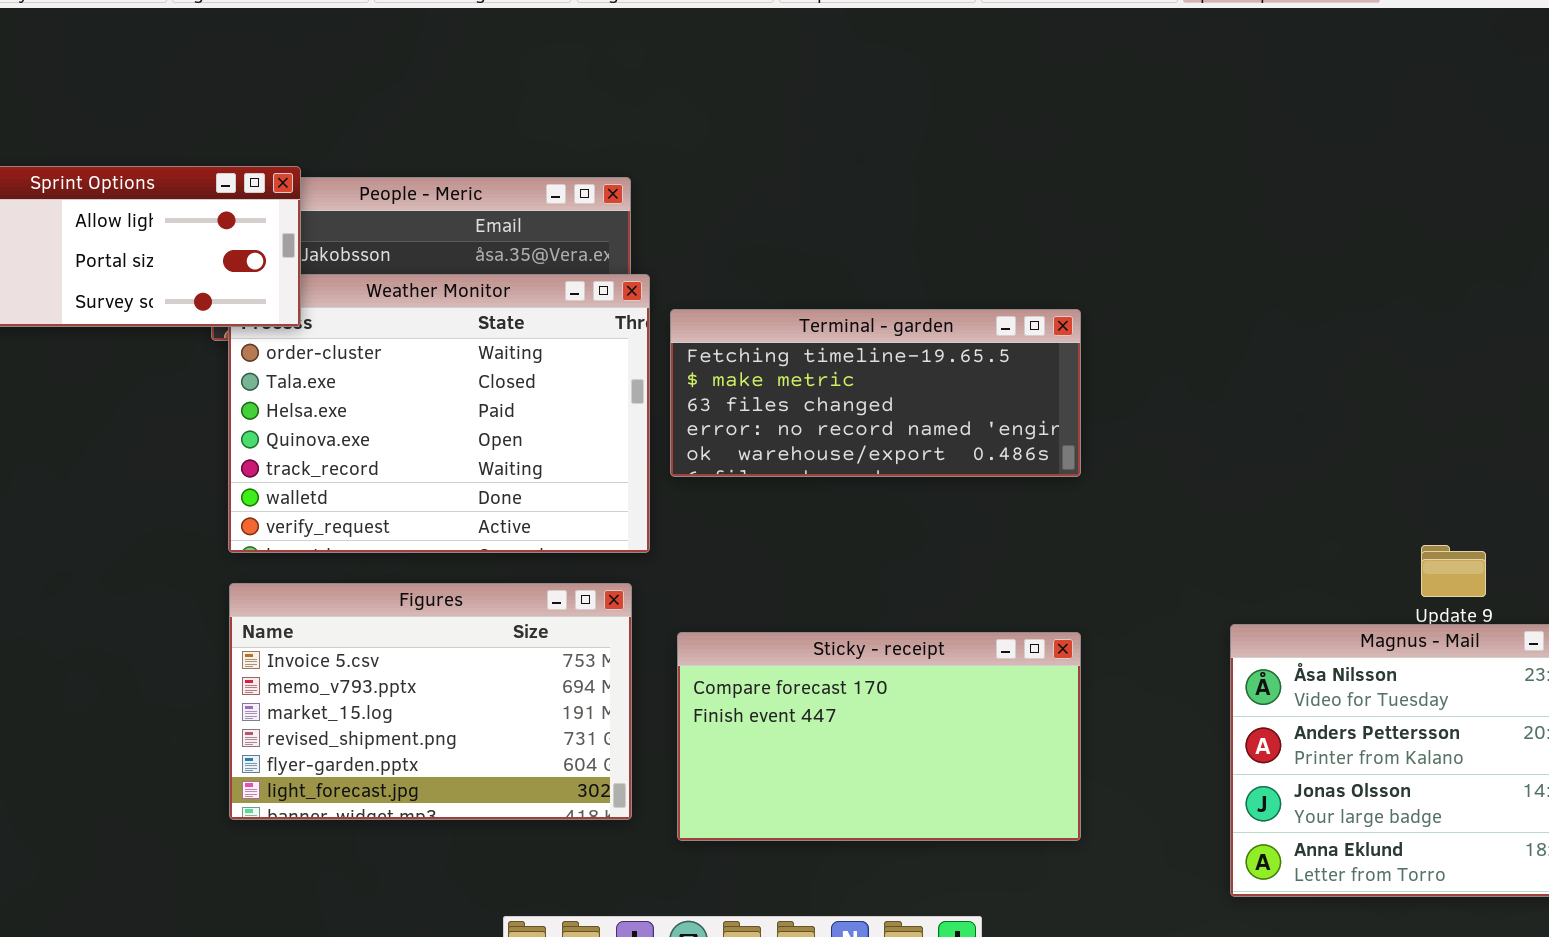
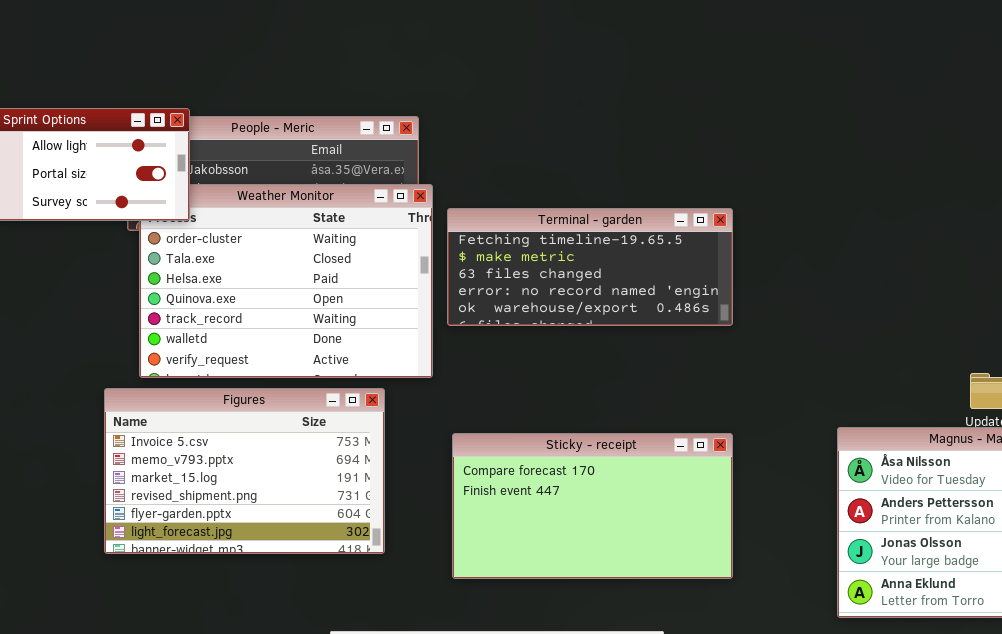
Figures: [229,583,632,820] -> [104,388,385,554], moved

